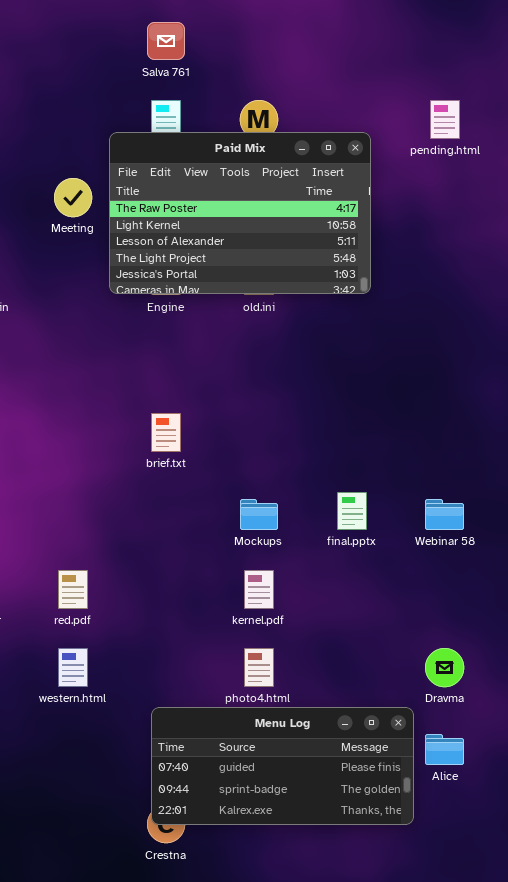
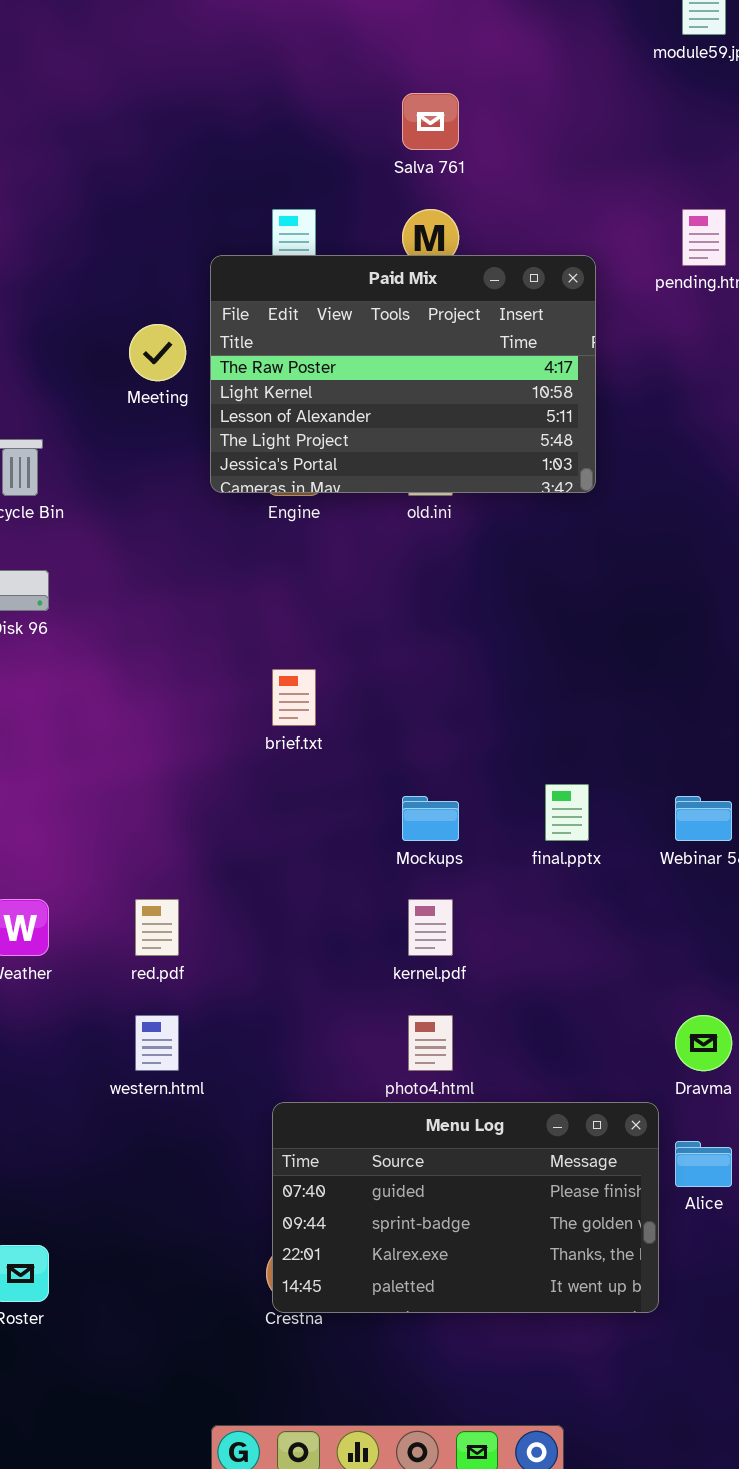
Salva 761: [147,22,185,60] -> [402,93,459,150], moved
Menu Log: [151,707,414,825] -> [272,1102,659,1313], resized

